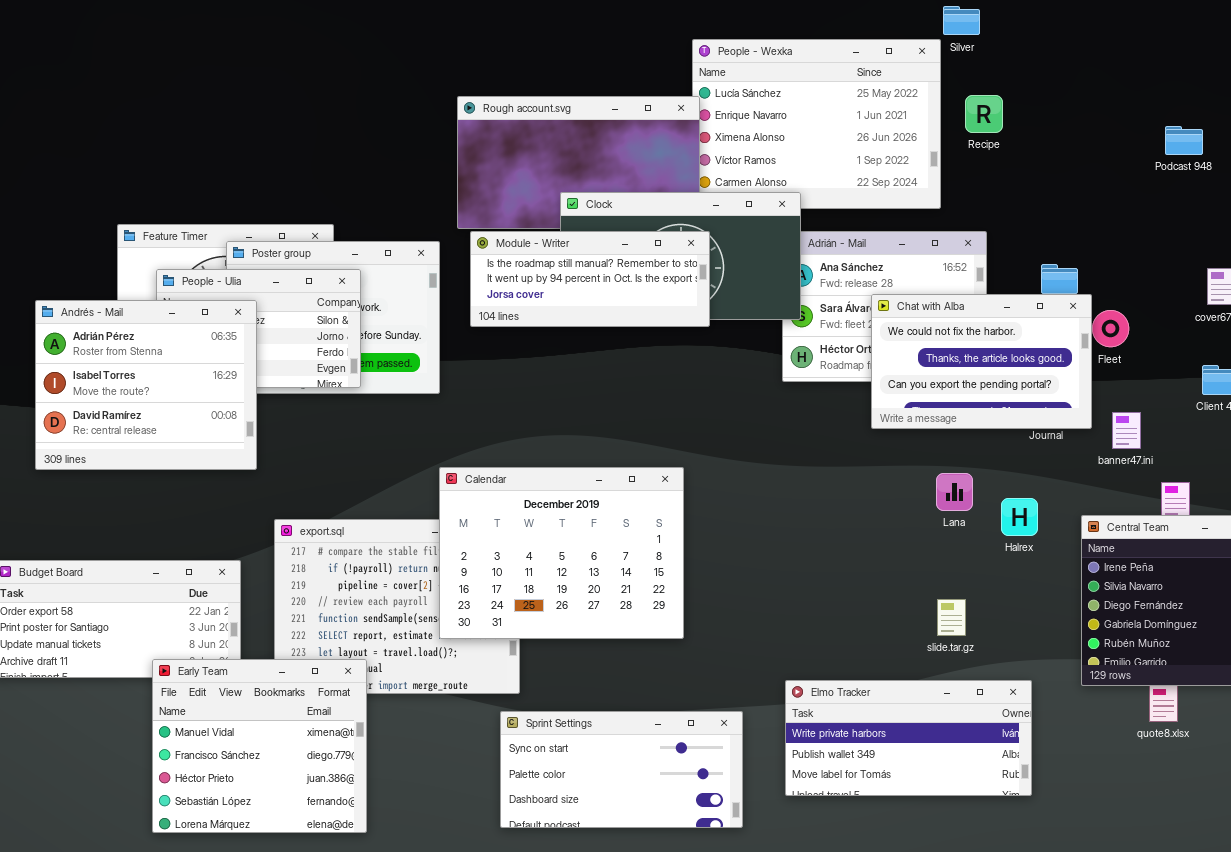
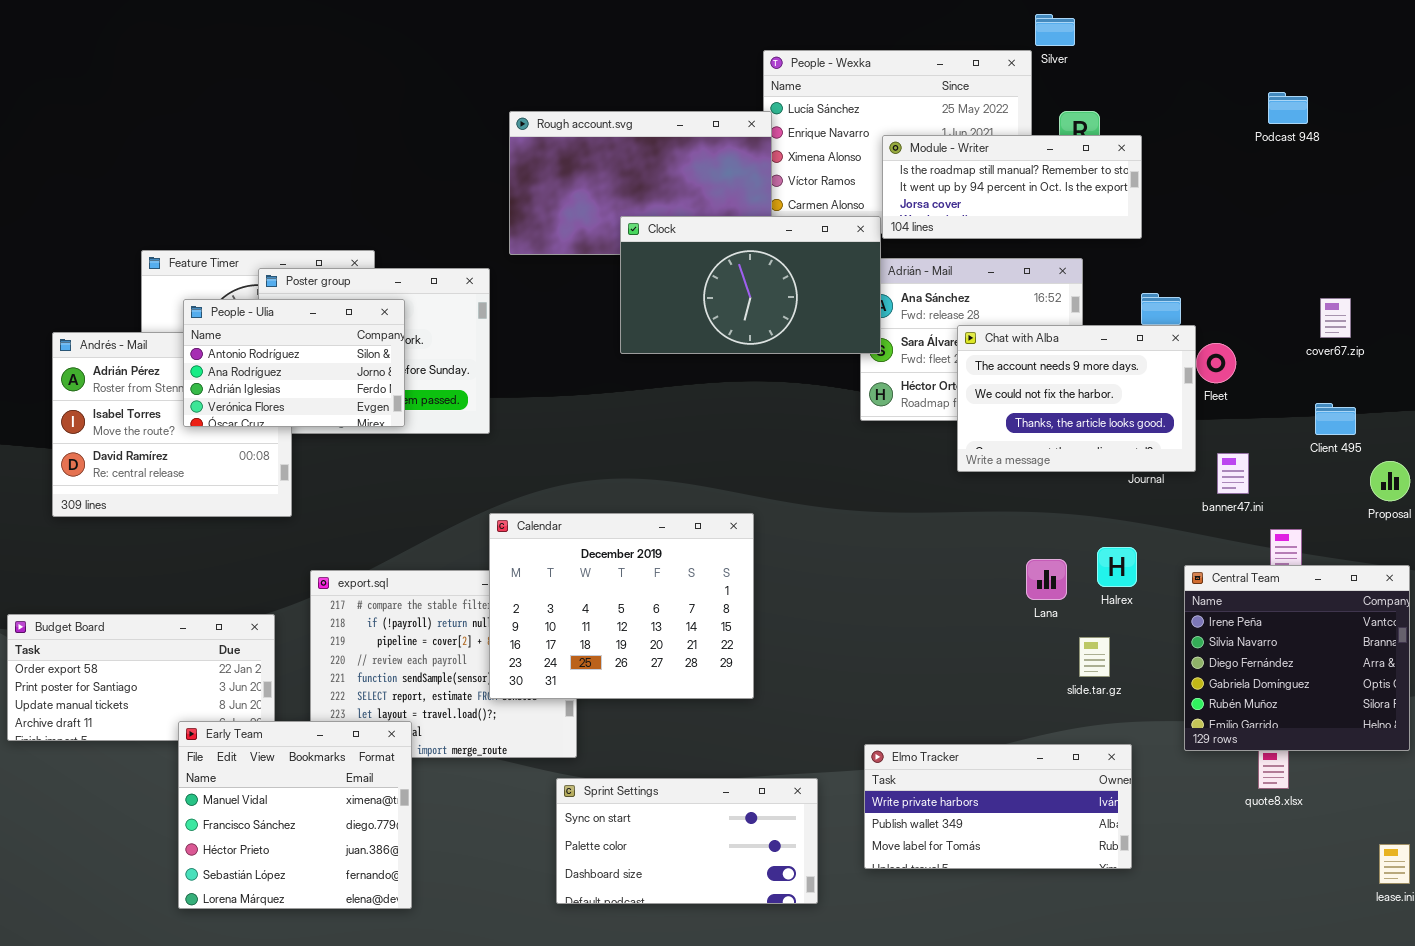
Podcast 948: [1165,126,1203,155] -> [1268,92,1308,124], moved
Module - Writer: [470,231,710,327] -> [882,135,1142,239], moved
People - Ulia: [156,269,361,388] -> [183,299,405,427], raised
Chat with Alba: [871,294,1092,429] -> [957,325,1196,472], scrolled up 1 row
Lana: [936,473,973,511] -> [1026,559,1067,600], moved
slide.tar.gz: [937,599,966,636] -> [1079,637,1110,677], moved

